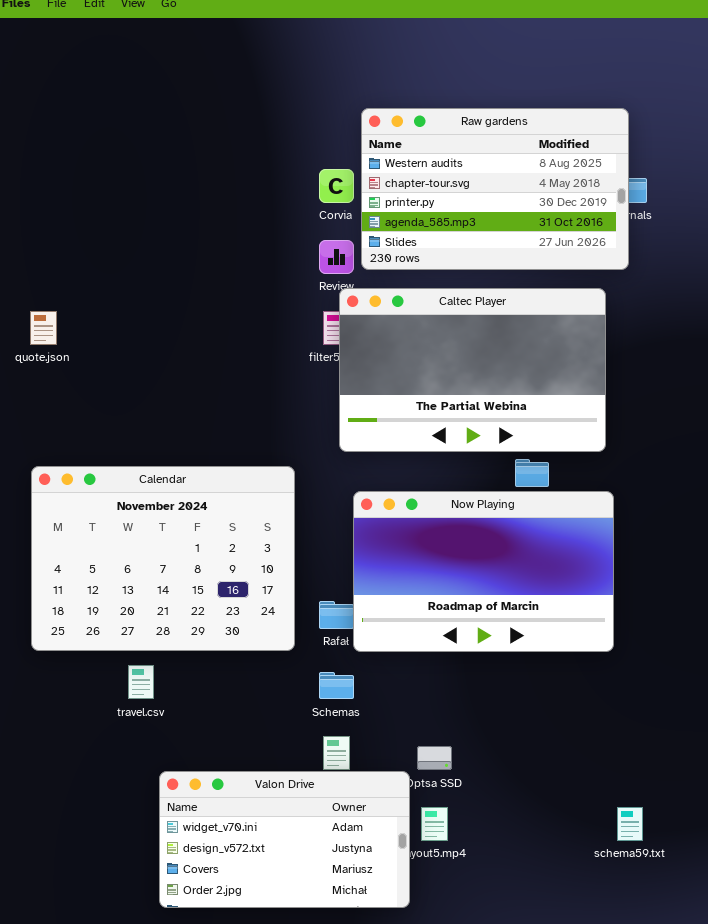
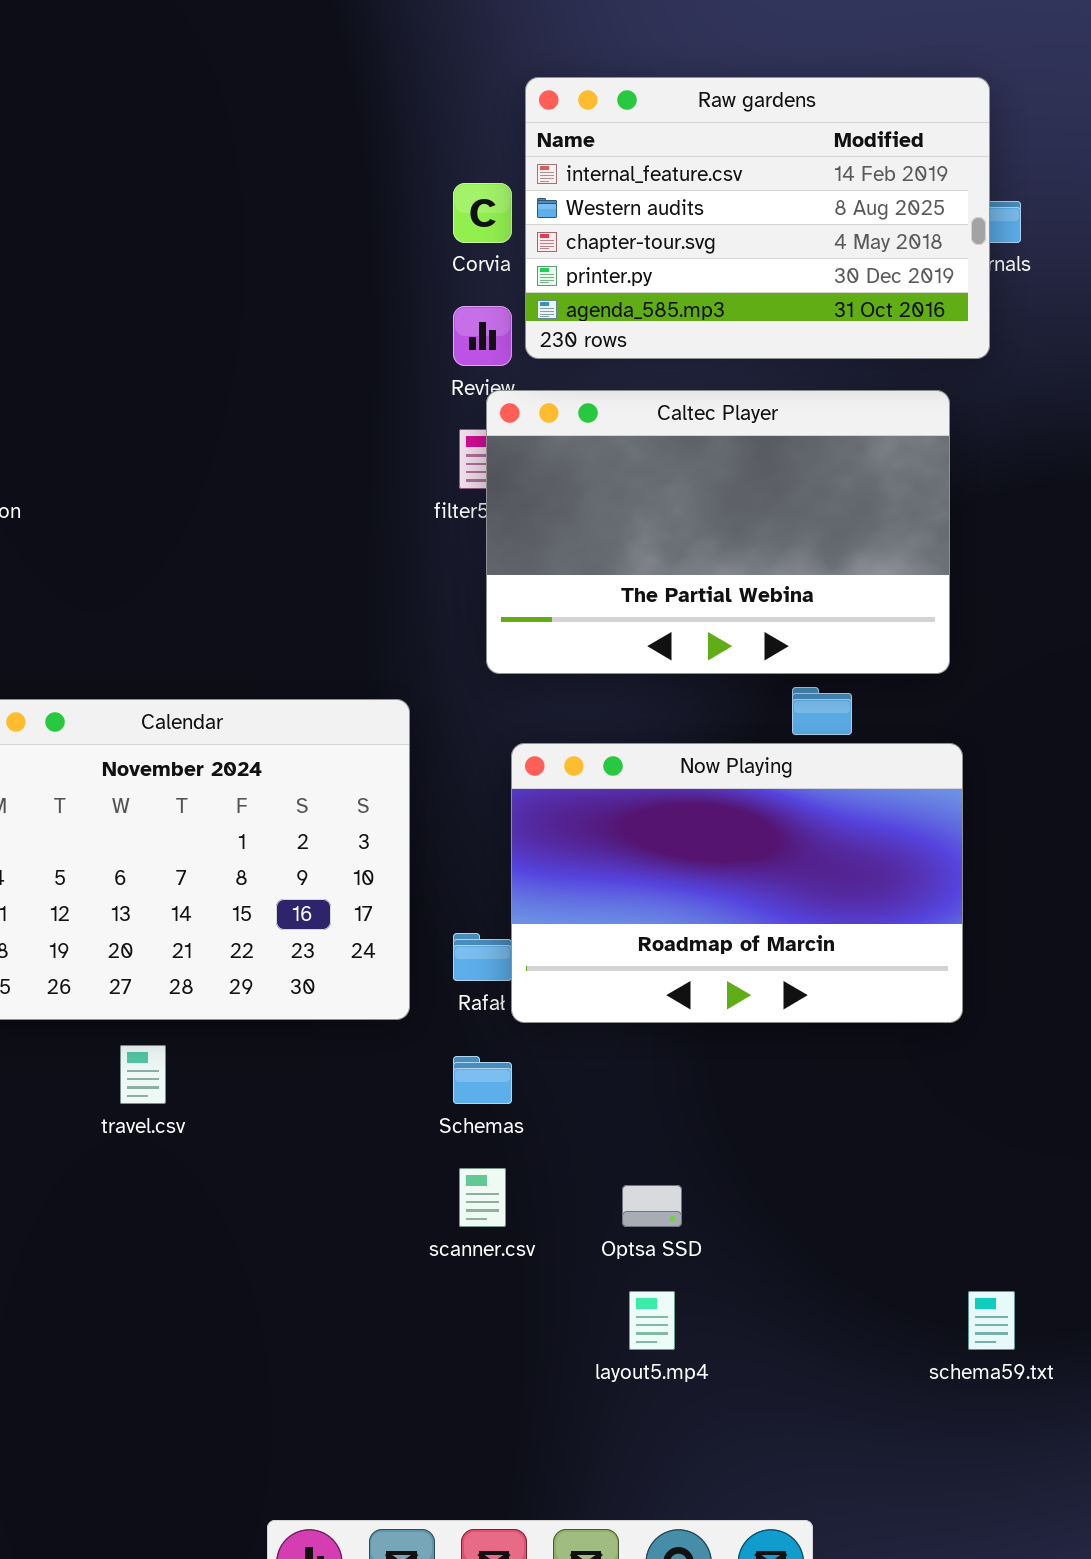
Raw gardens: [361,108,629,270] -> [525,77,990,359], scrolled up 1 row
Valon Drive: [159,771,410,908] -> none, closed

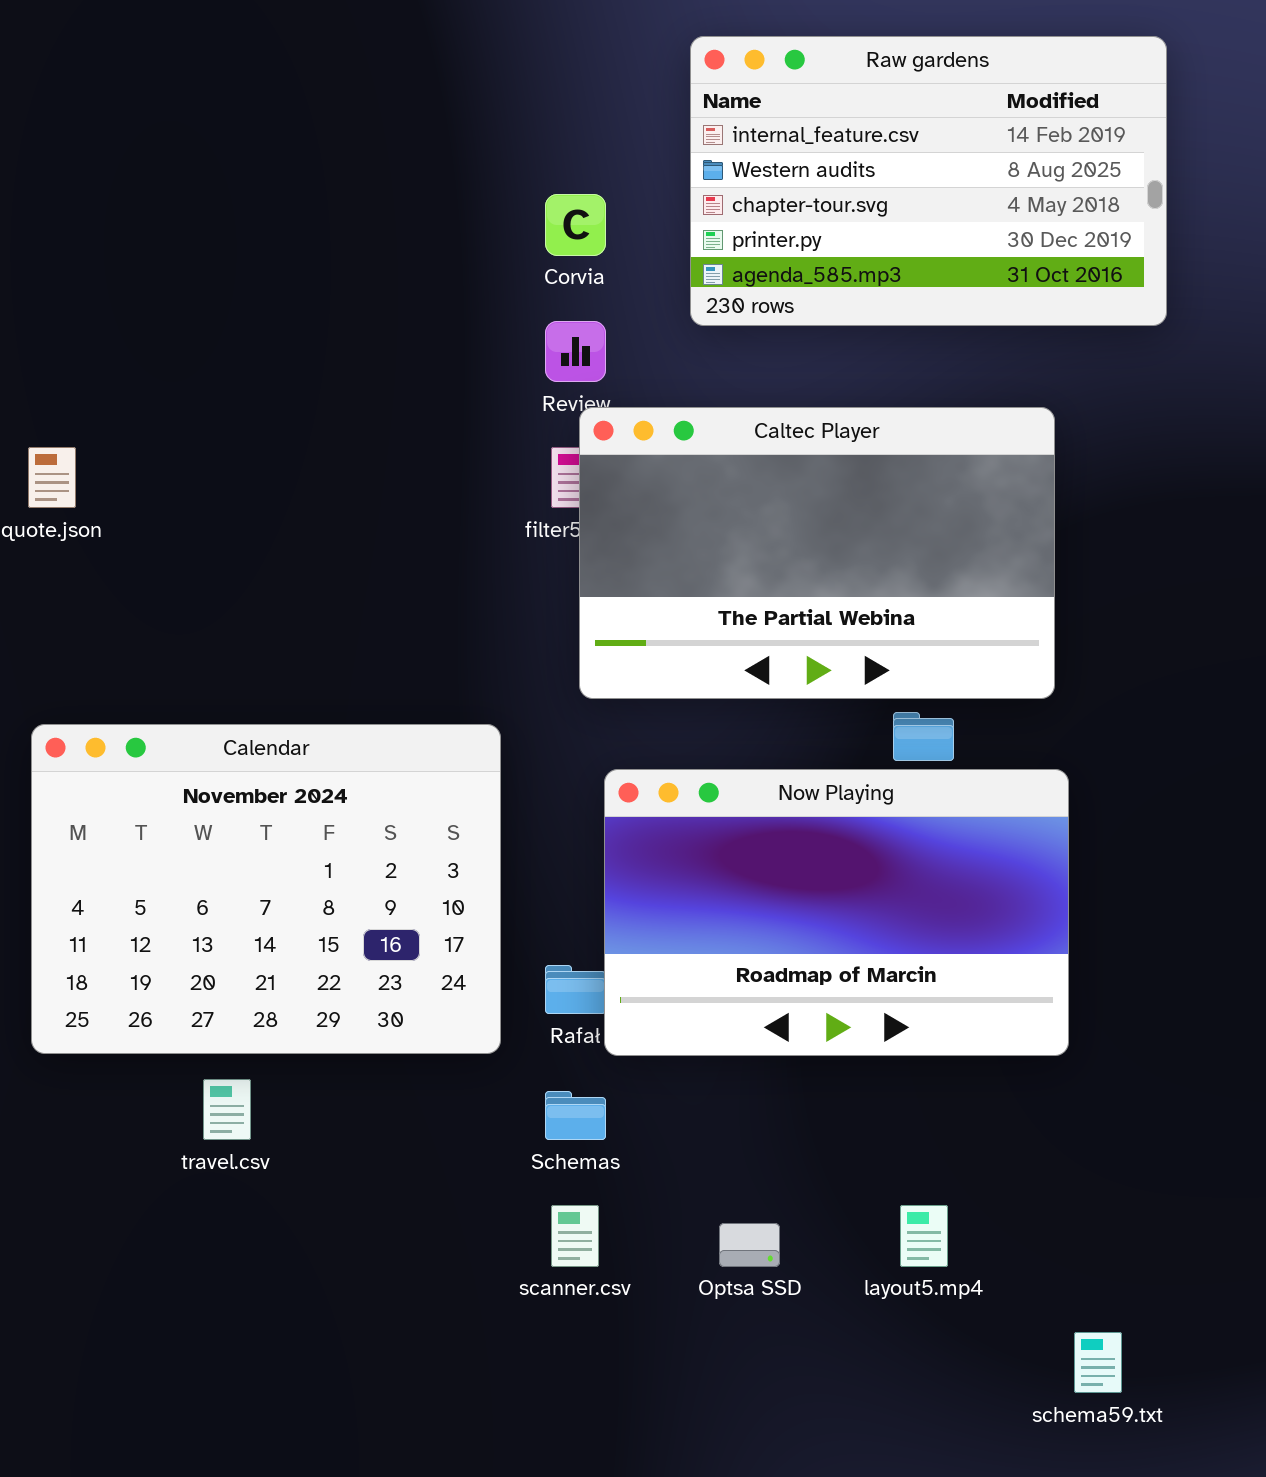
Raw gardens: [525,77,990,359] -> [690,36,1167,326], moved
layout5.mp4: [629,1291,675,1350] -> [900,1205,948,1267], moved

